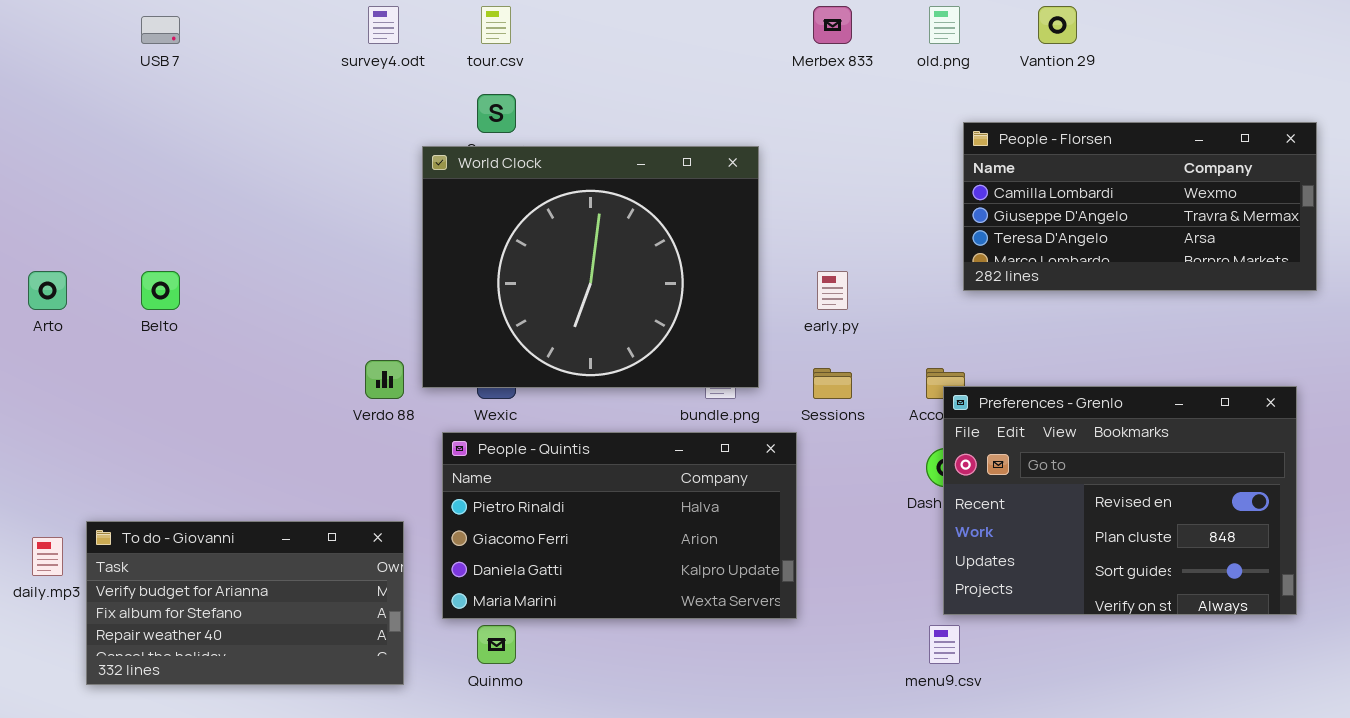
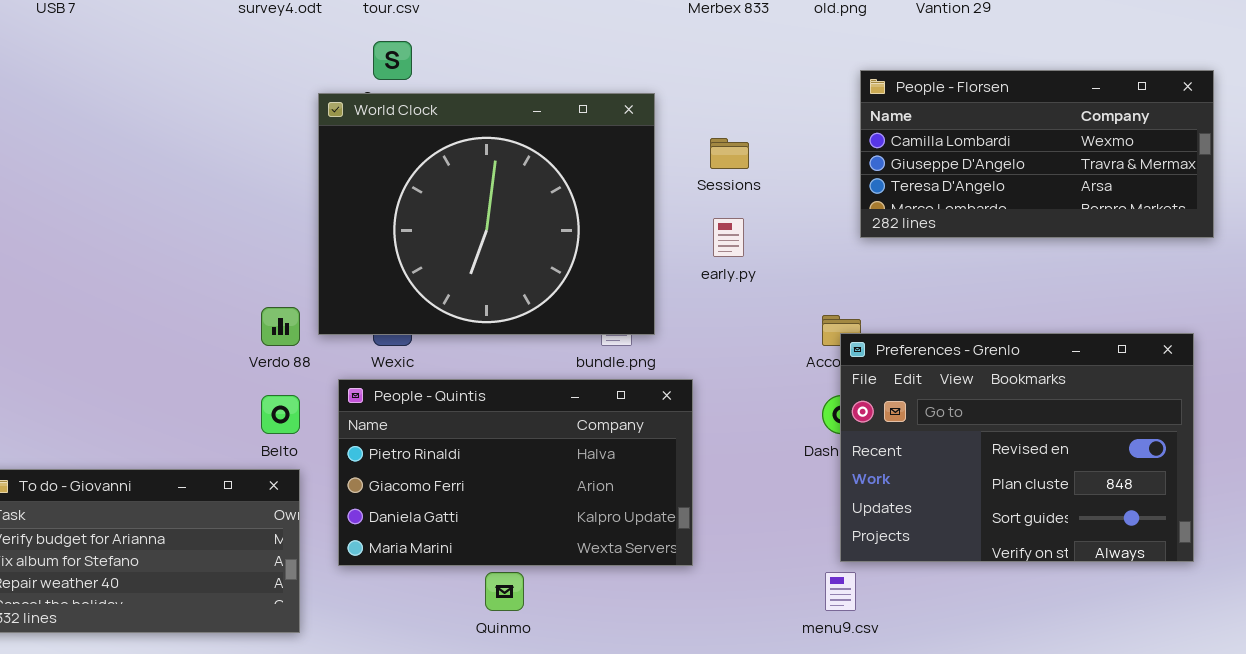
Belto: [141,271,180,310] -> [261,395,300,434], moved
Sessions: [813,368,852,399] -> [710,138,749,169], moved
Quinmo: [477,625,516,664] -> [485,572,524,611], moved

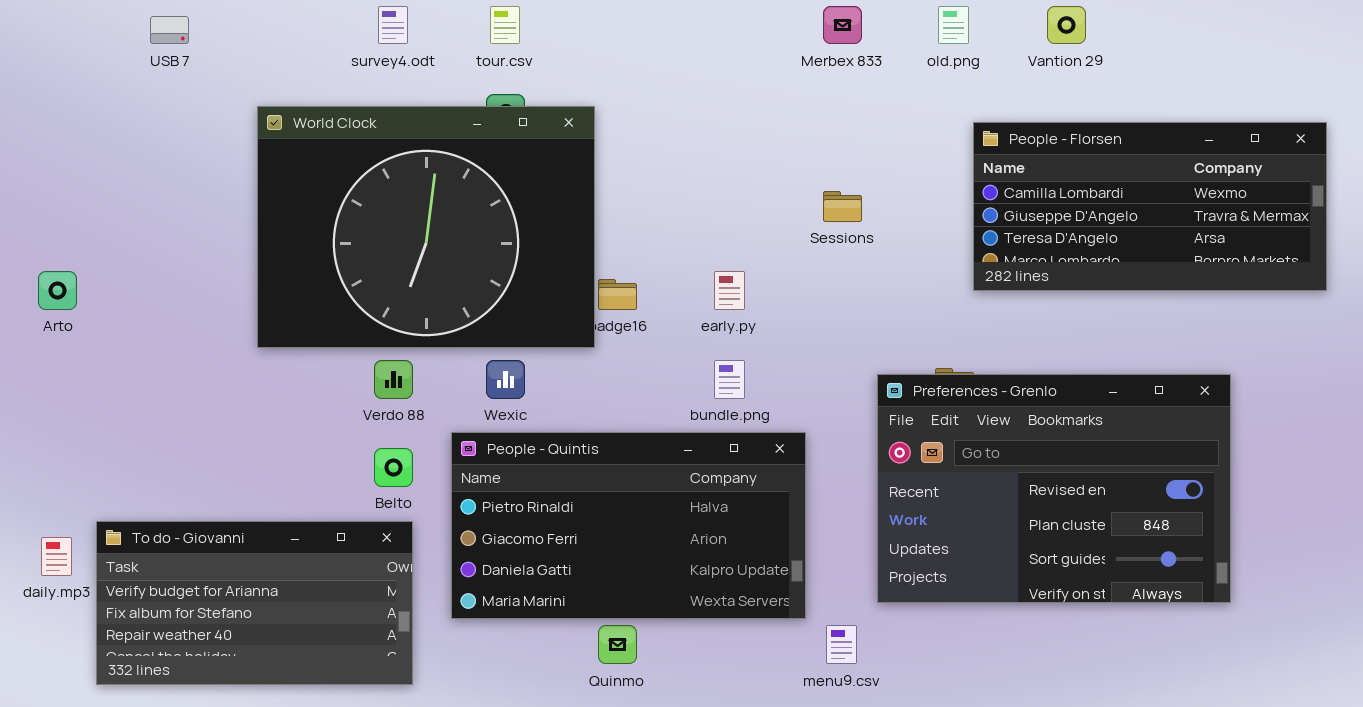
World Clock: [318,93,655,335] -> [257,106,595,348], moved
early.py: [713,218,744,257] -> [714,271,745,310], moved
Preferences - Grenlo: [840,333,1194,562] -> [877,374,1231,603], moved
menu9.csv: [825,572,856,611] -> [826,625,857,664], moved

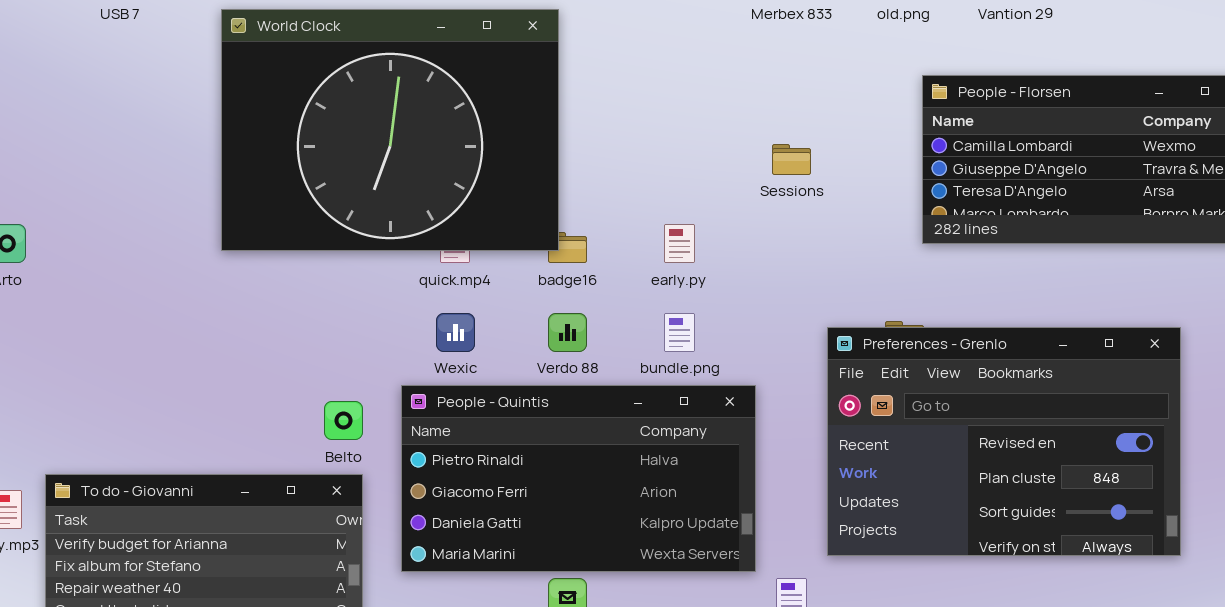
World Clock: [257,106,595,348] -> [221,9,559,251], moved
Verdo 88: [374,360,413,399] -> [548,313,587,352], moved

